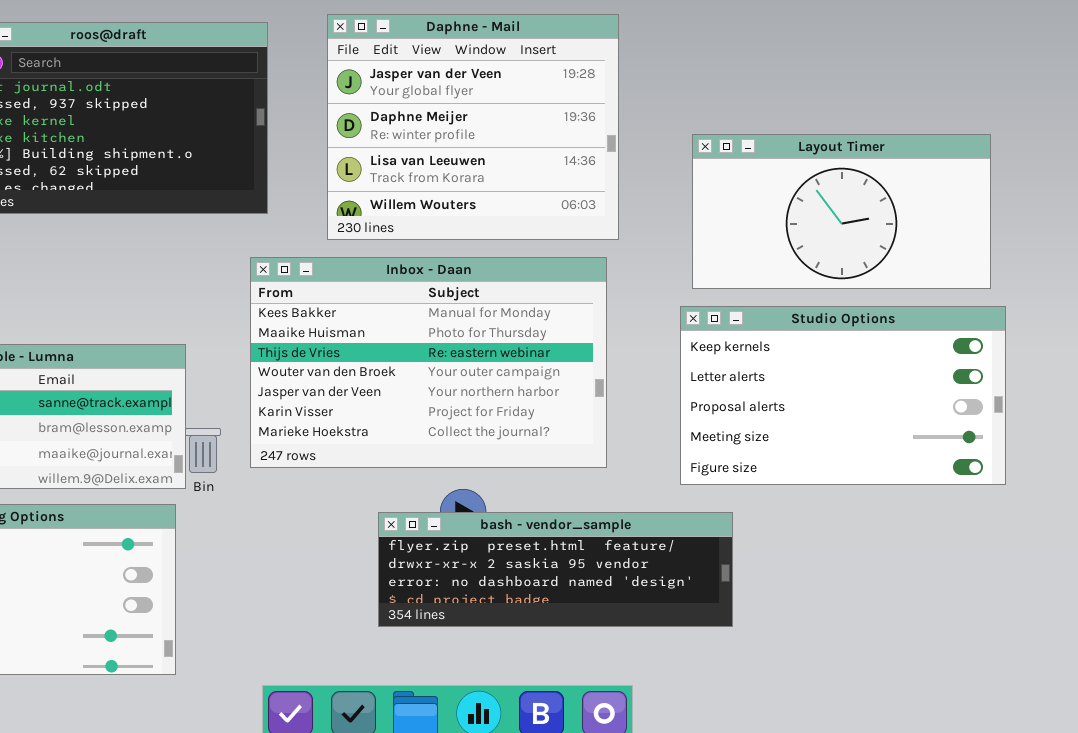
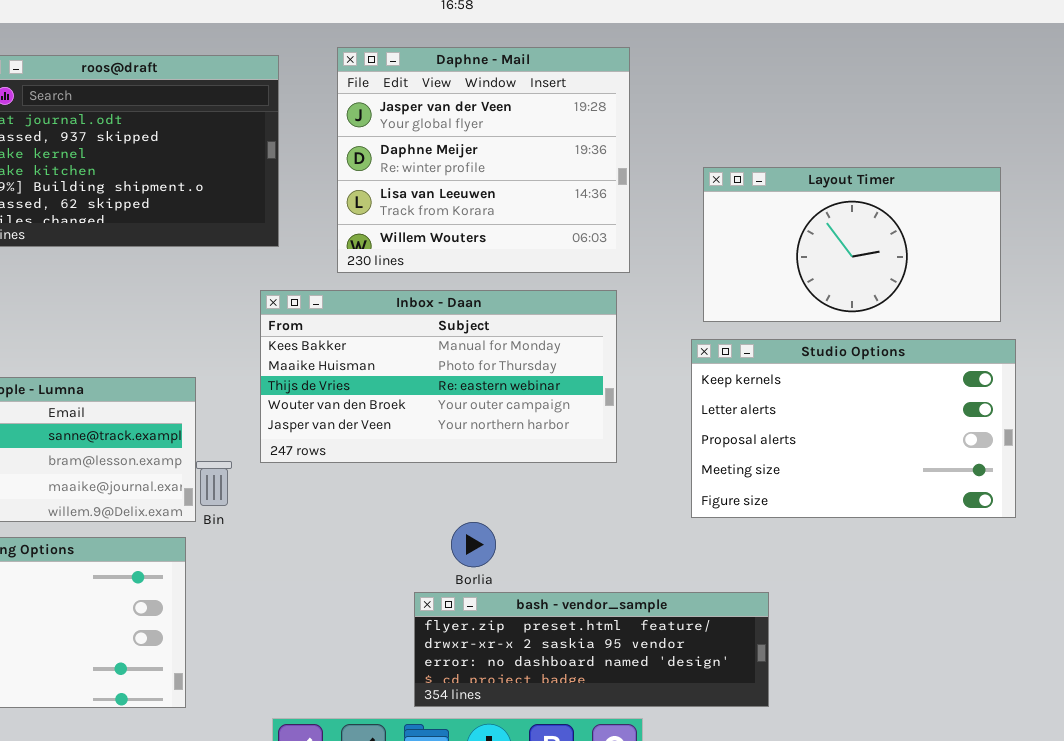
Inbox - Daan: [250,257,607,468] -> [260,290,617,463], resized
bash - vendor_sample: [378,512,733,627] -> [414,592,769,707], moved

